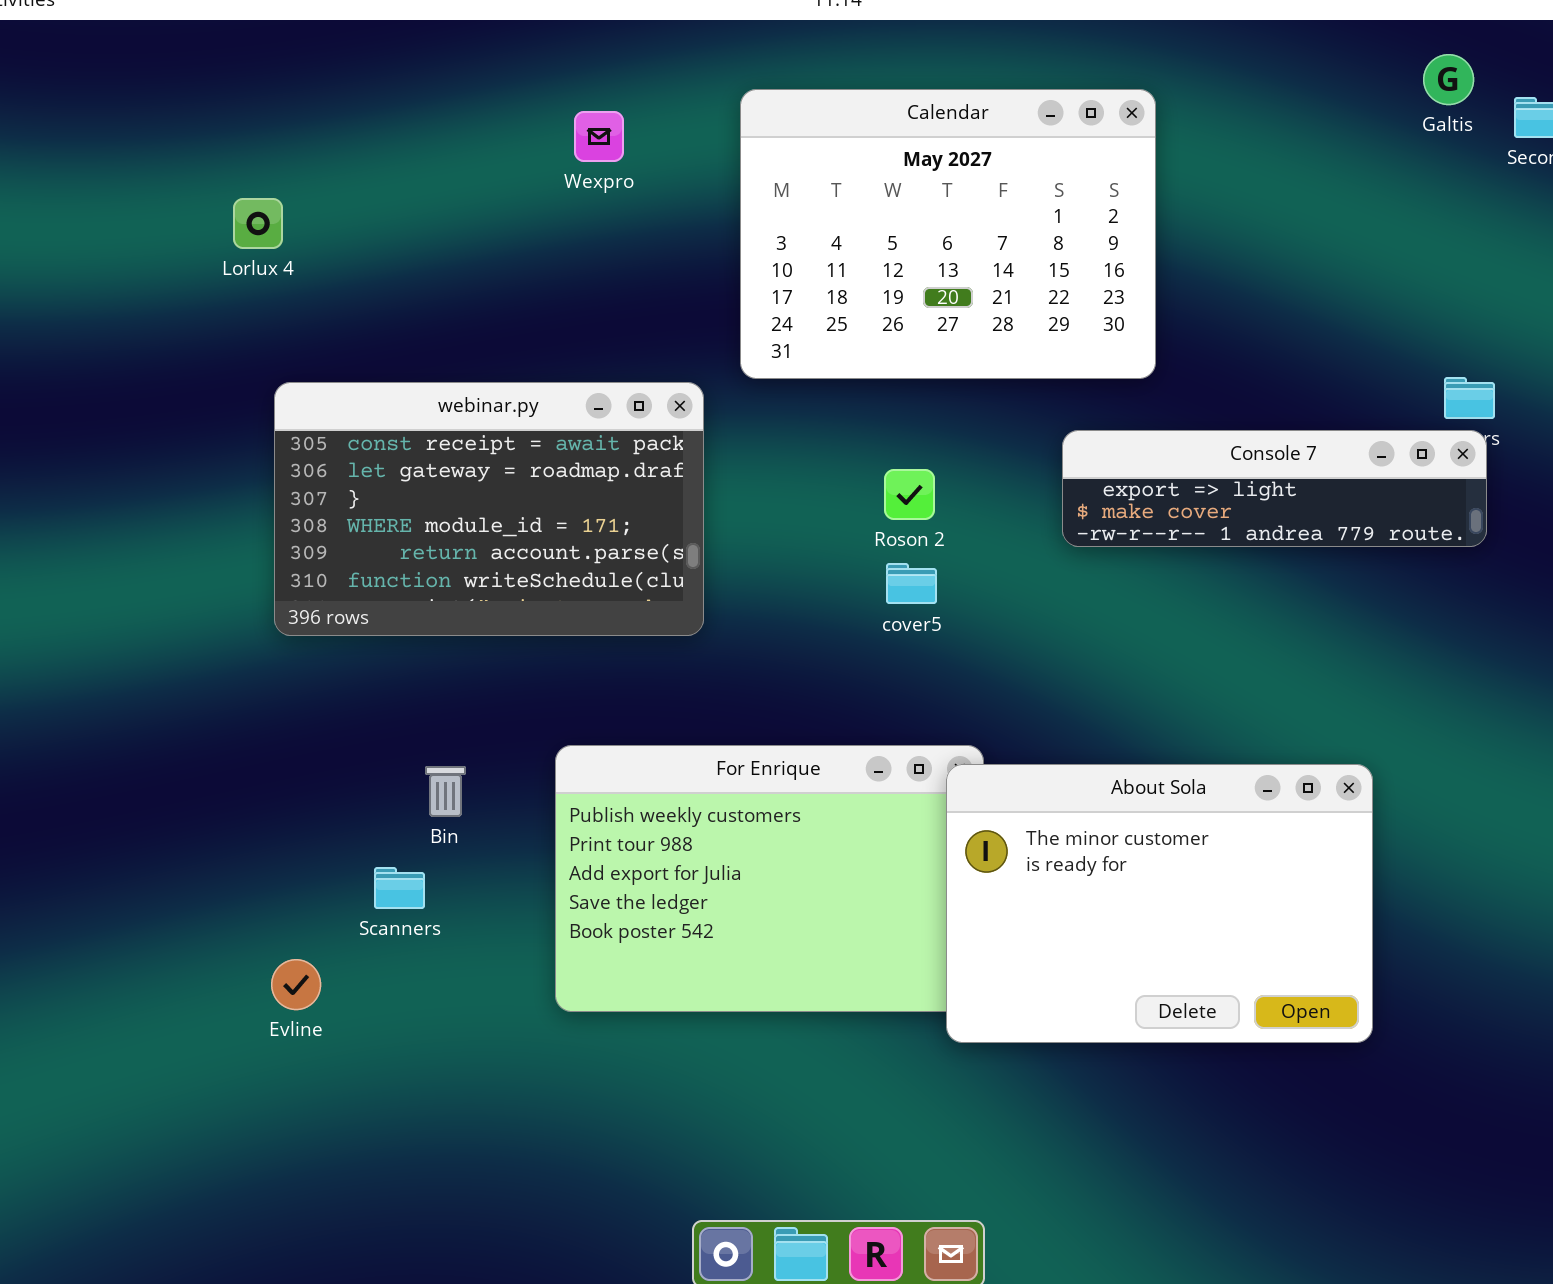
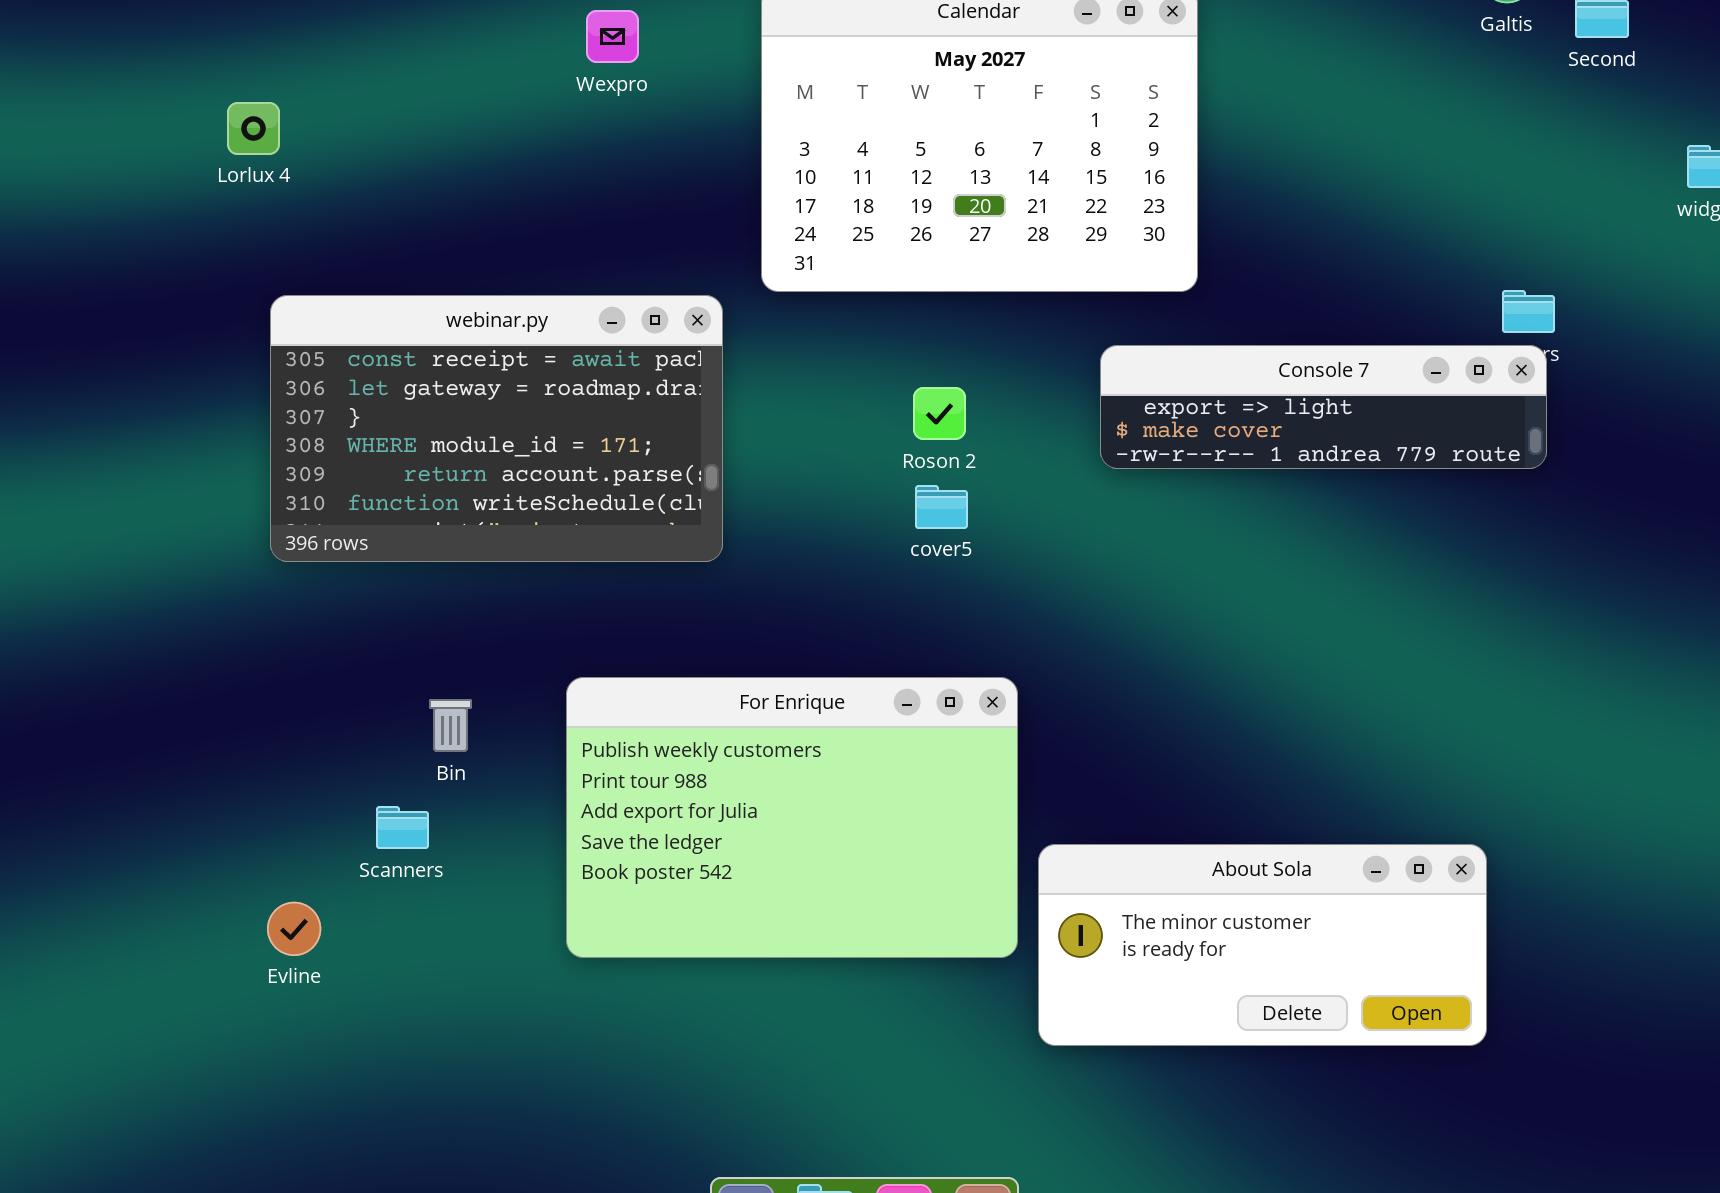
About Sola: [946,764,1373,1043] -> [1038,844,1487,1046], moved, resized

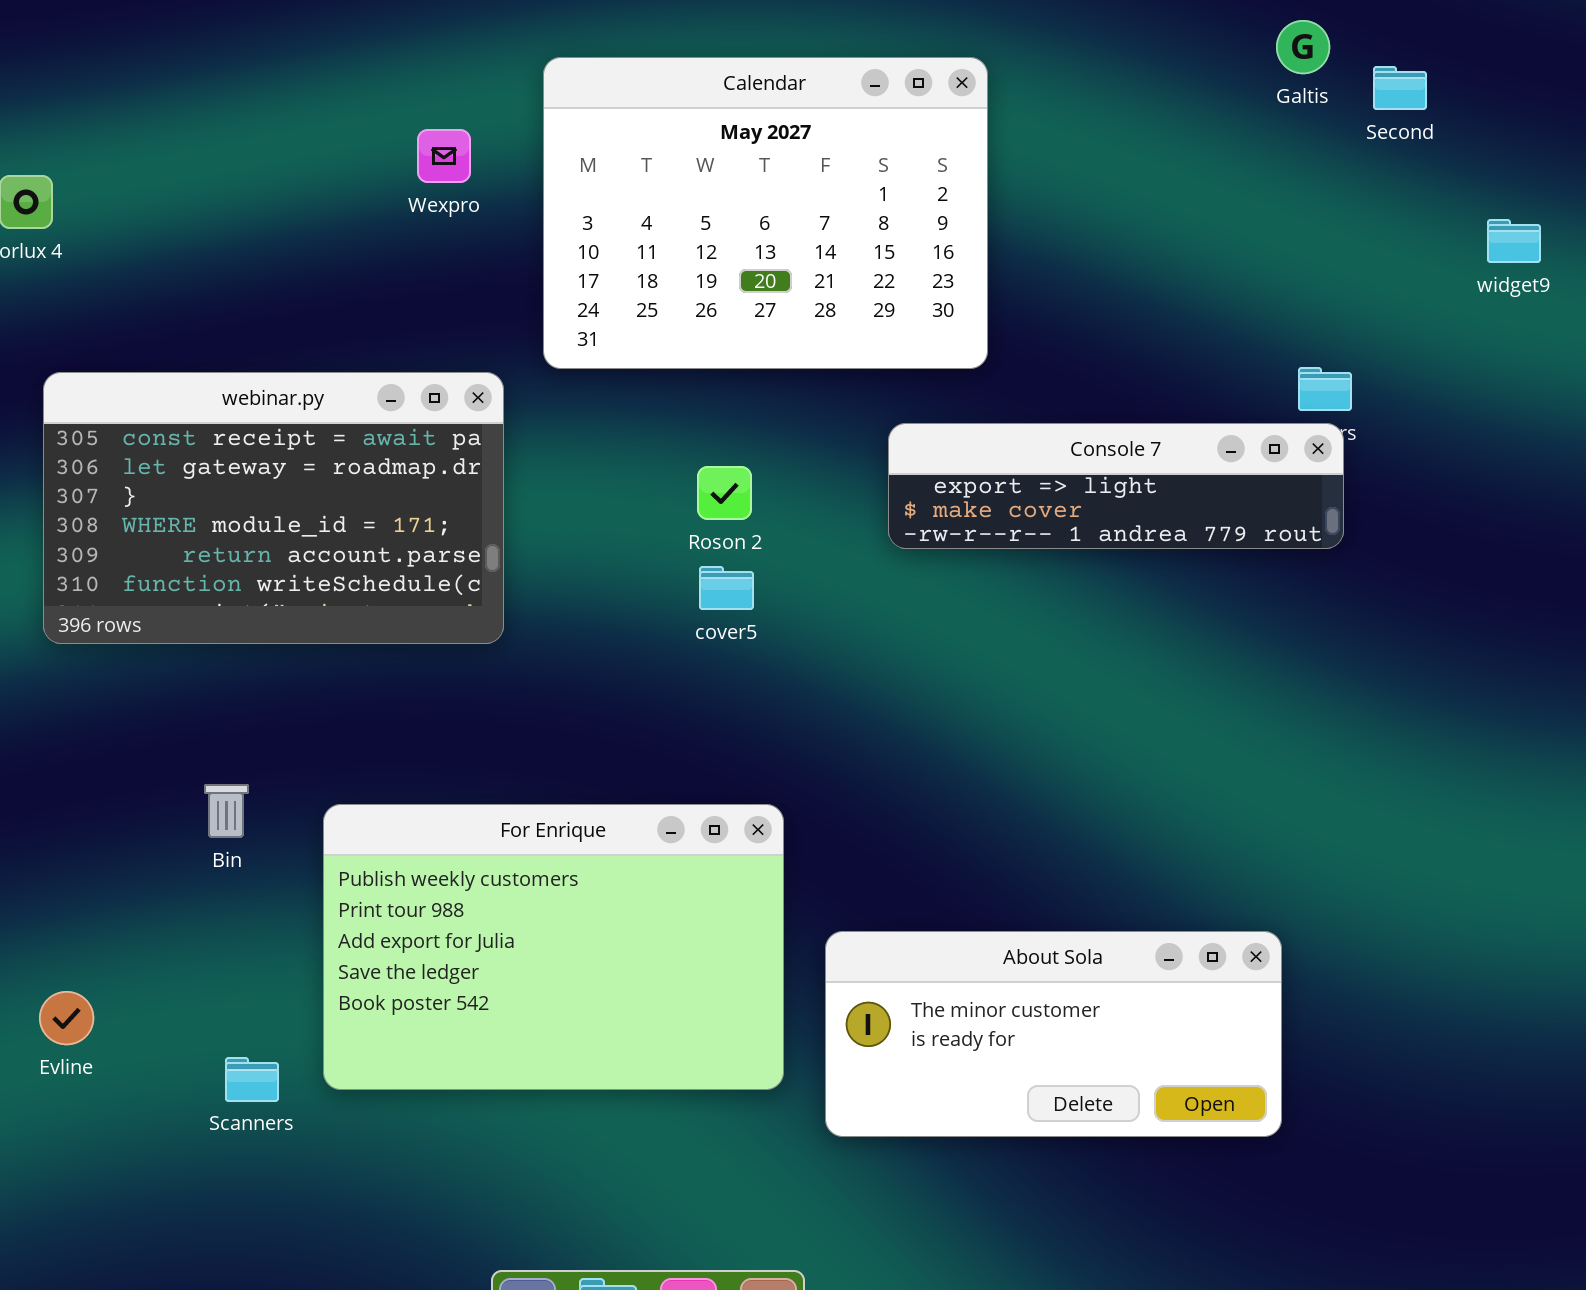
Wexpro: [586,10,639,63] -> [417,129,471,183], moved
For Enrique: [566,677,1018,958] -> [323,804,784,1090], moved
Scanners: [376,806,429,849] -> [225,1057,279,1102], moved

